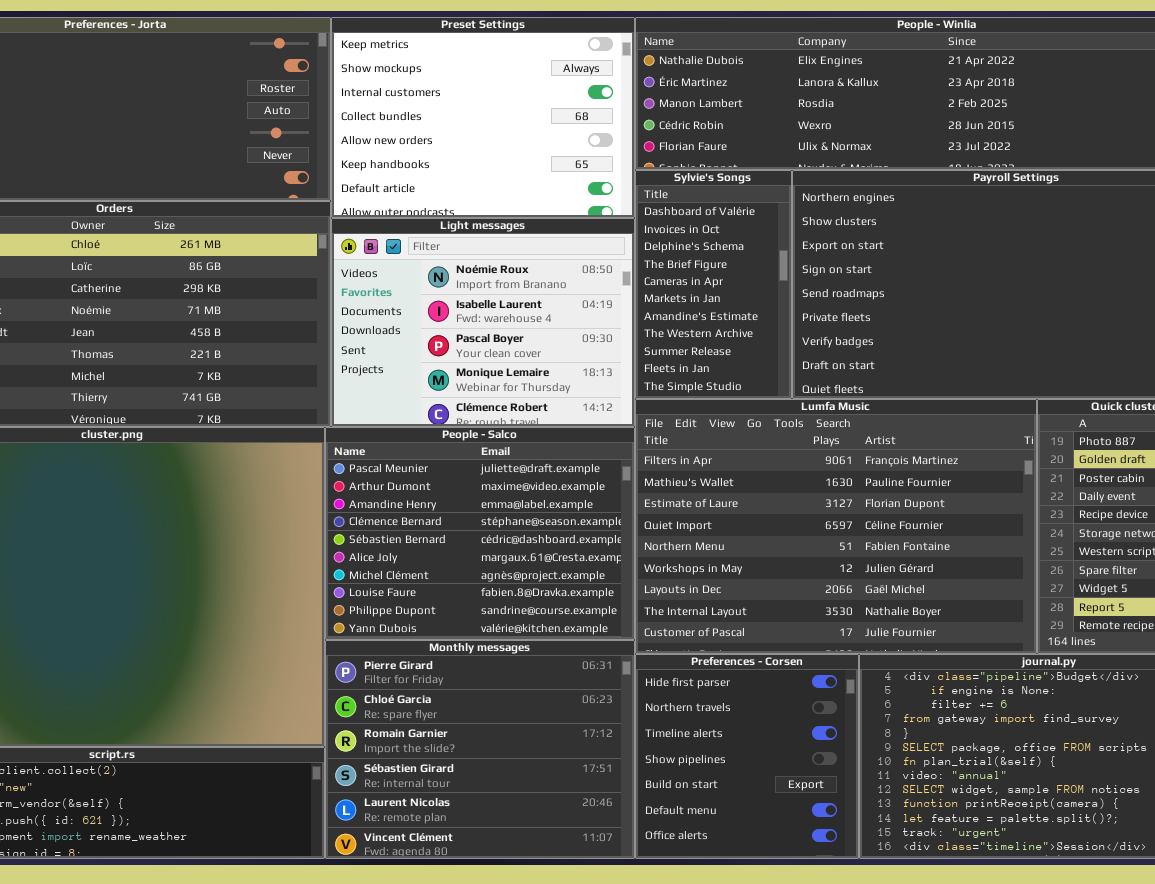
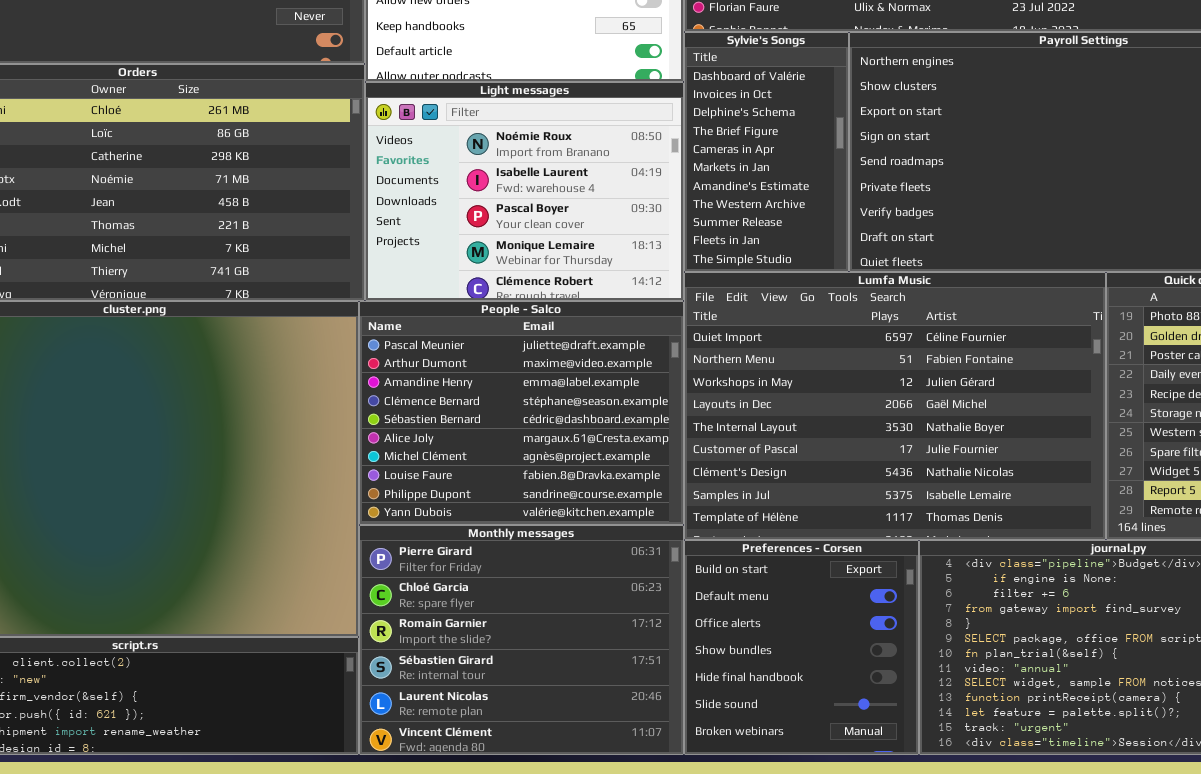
Lumfa Music: [635,399,1037,654] -> [684,272,1106,540], scrolled down 3 rows
Preferences - Corsen: [635,654,859,859] -> [684,540,919,755], scrolled down 4 rows

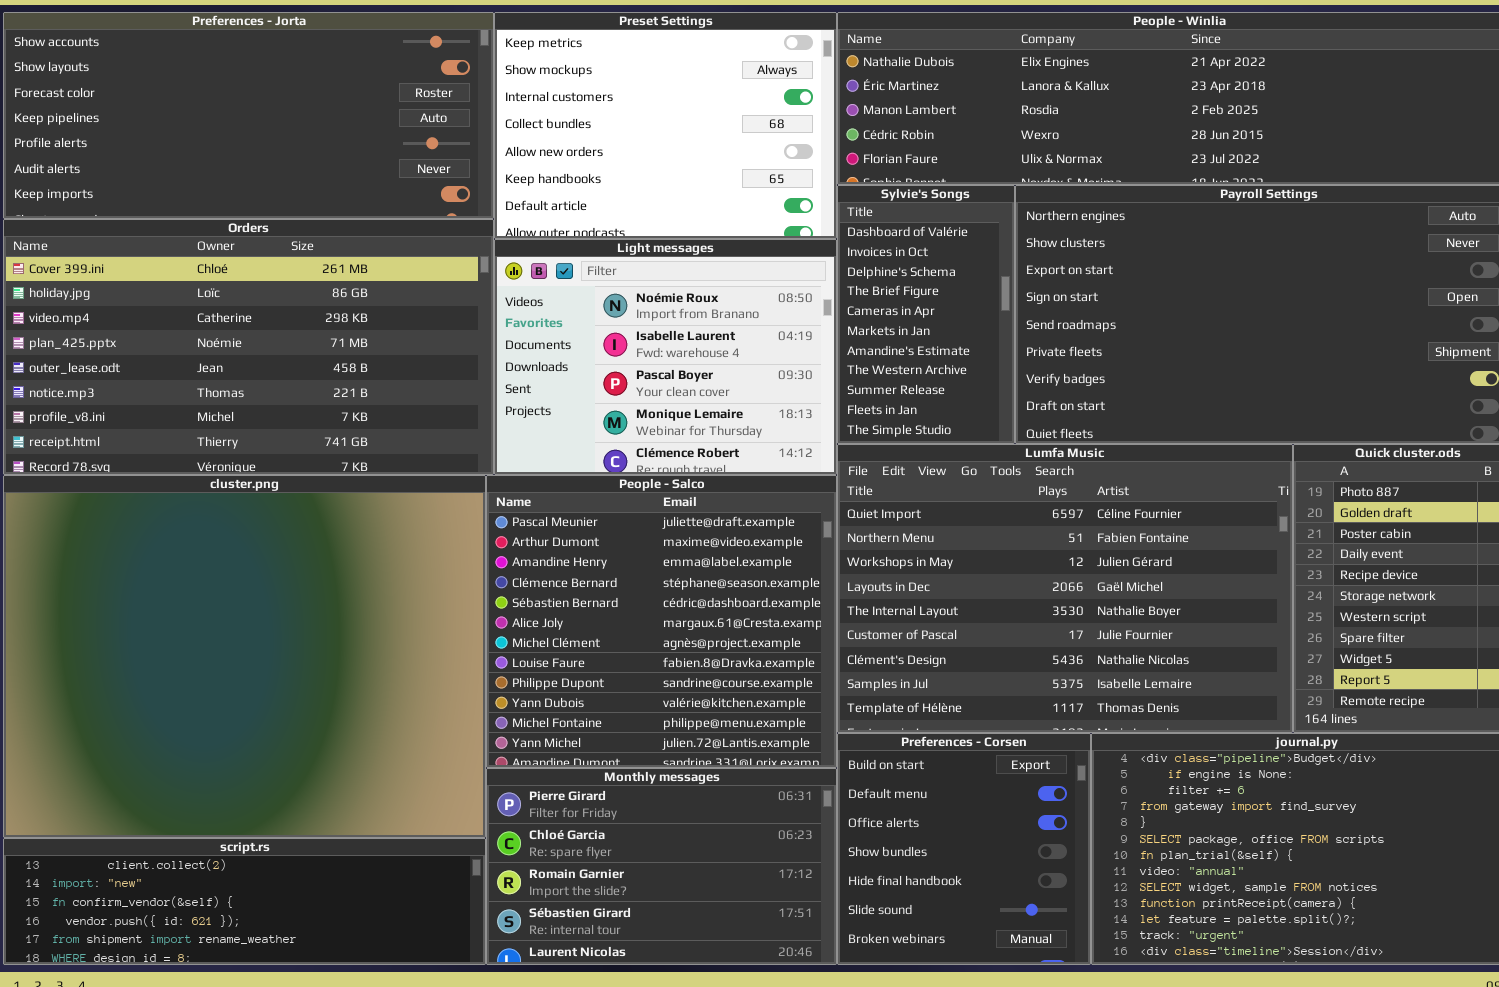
People - Salco: [359,301,684,525] -> [486,475,837,768], resized
Monthly messages: [359,525,684,755] -> [486,768,837,965], resized

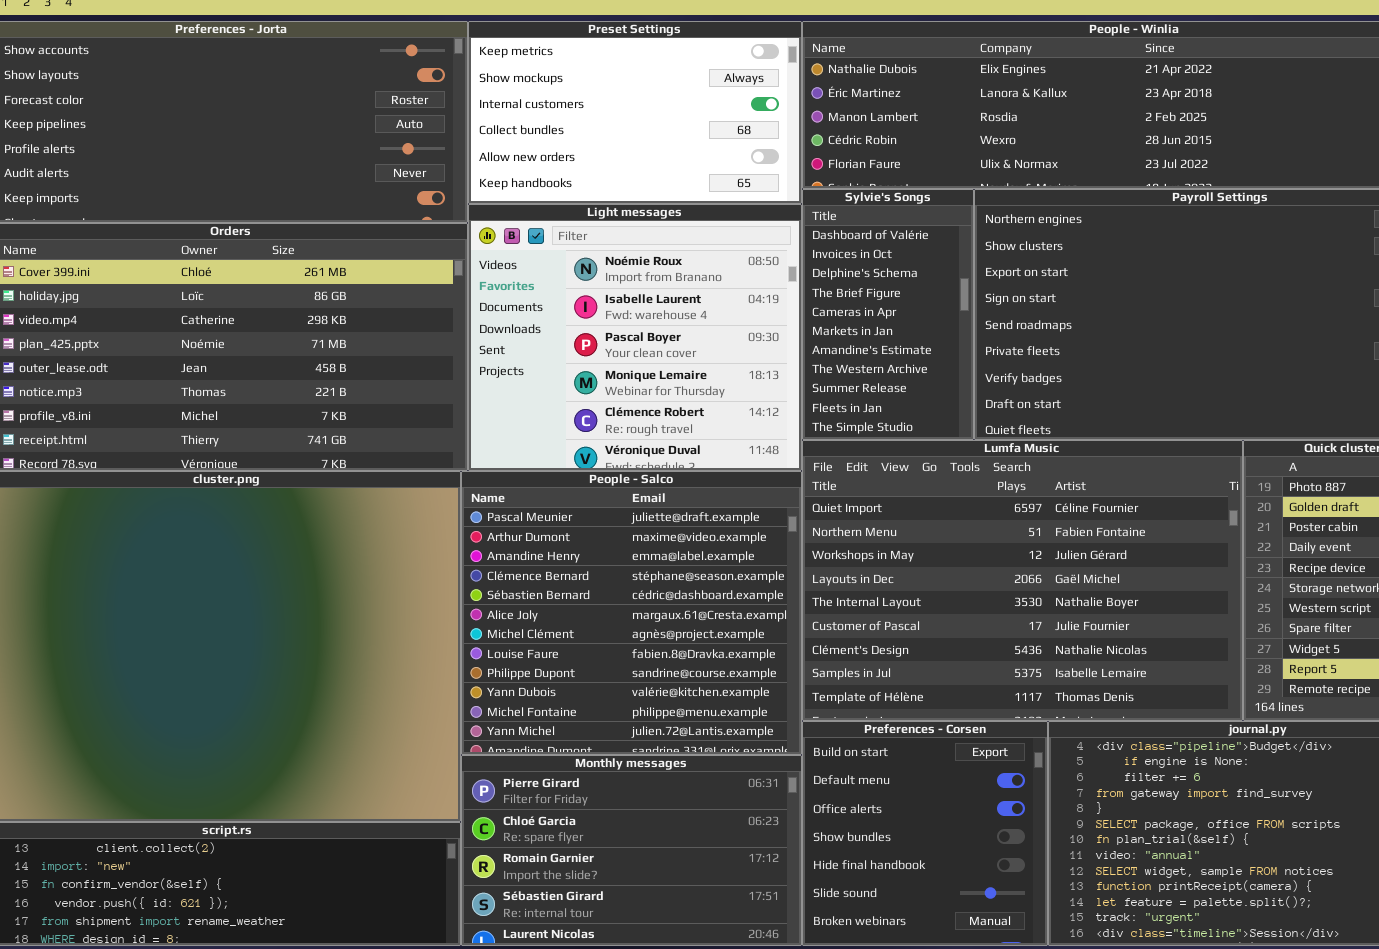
Preset Settings: [494,12,837,239] -> [468,21,802,204], resized
Light messages: [494,239,837,475] -> [468,204,802,471], resized

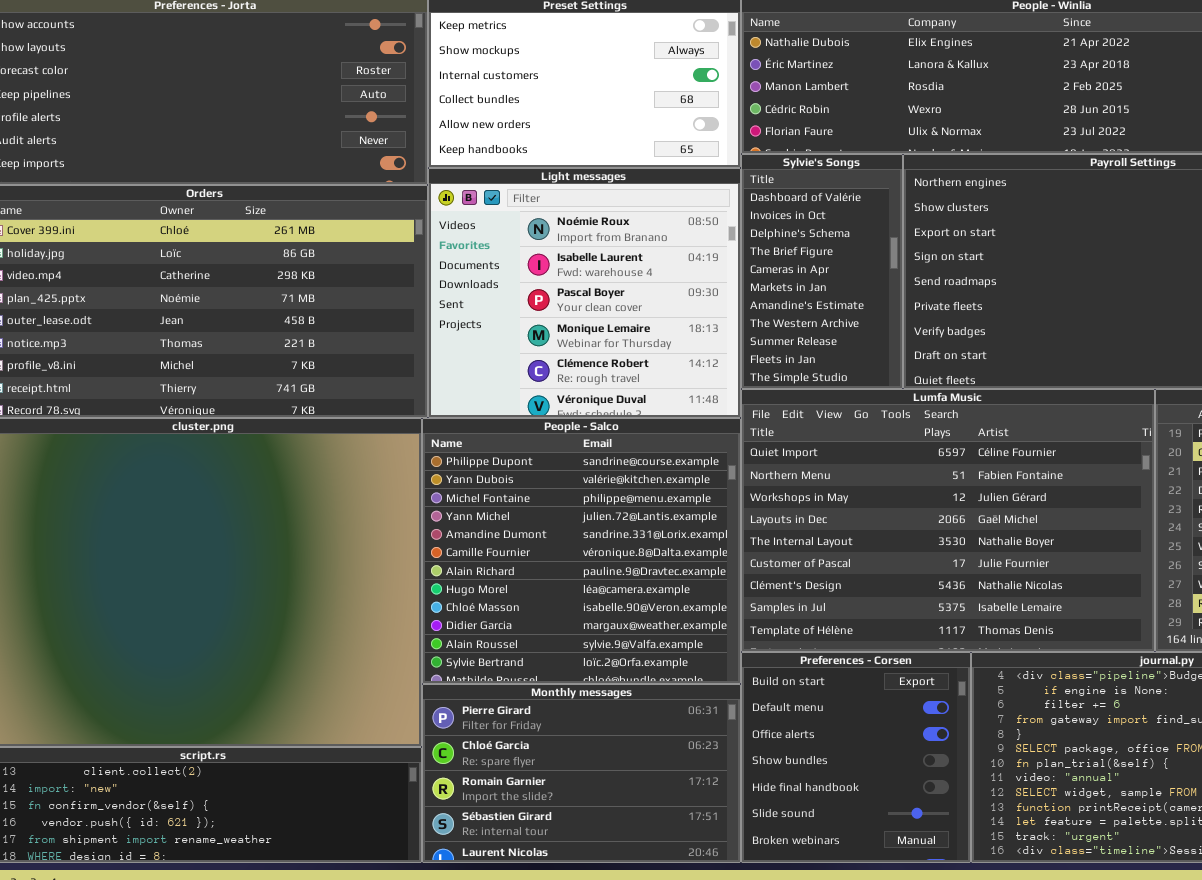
People - Salco: [461,471,802,755] -> [422,418,741,684], scrolled down 8 rows

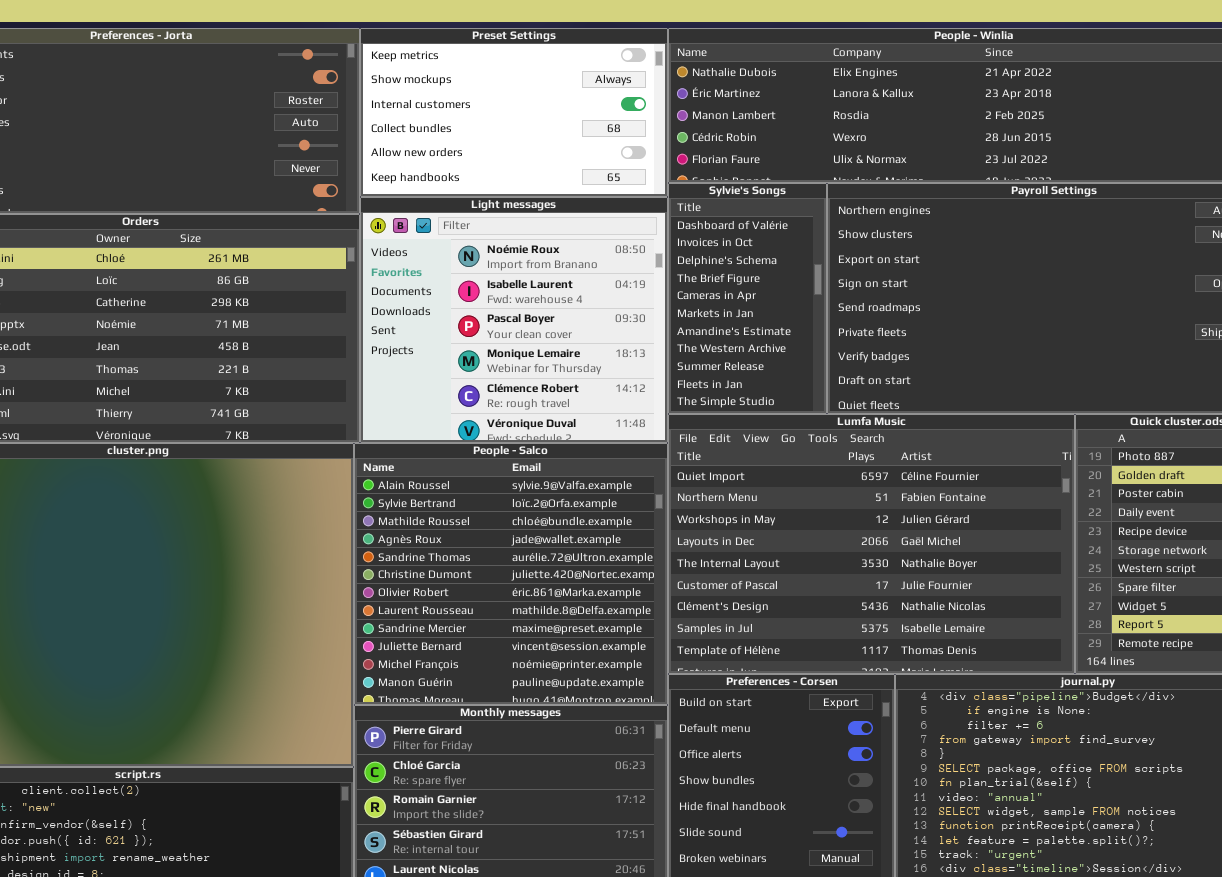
People - Salco: [422,418,741,684] -> [354,443,668,705], scrolled down 10 rows

